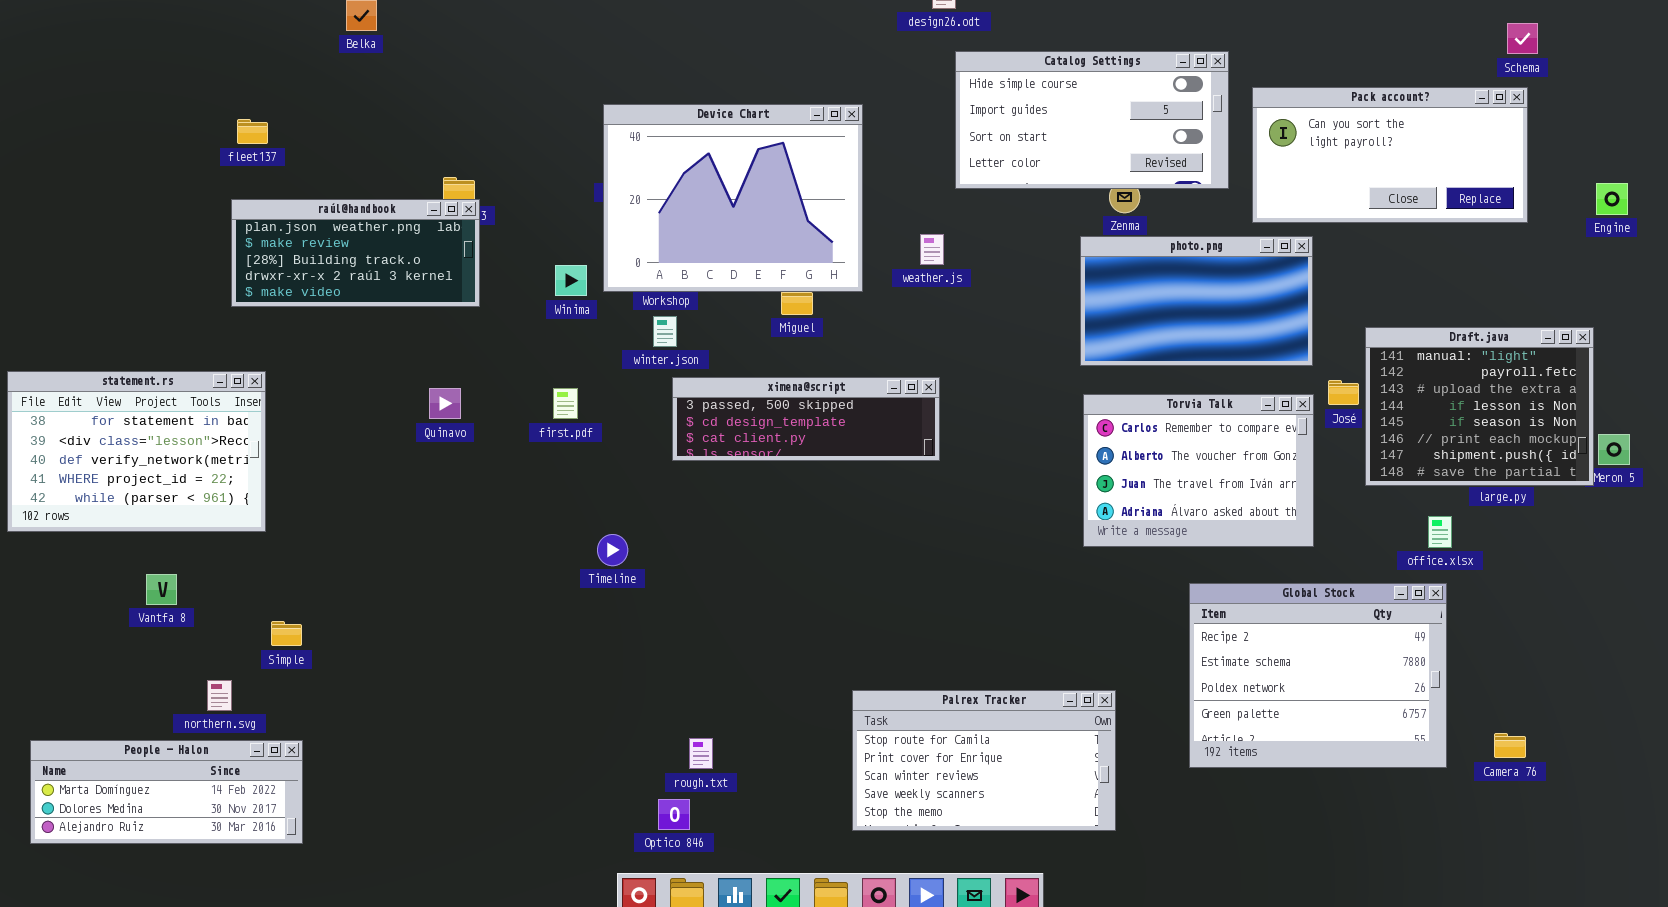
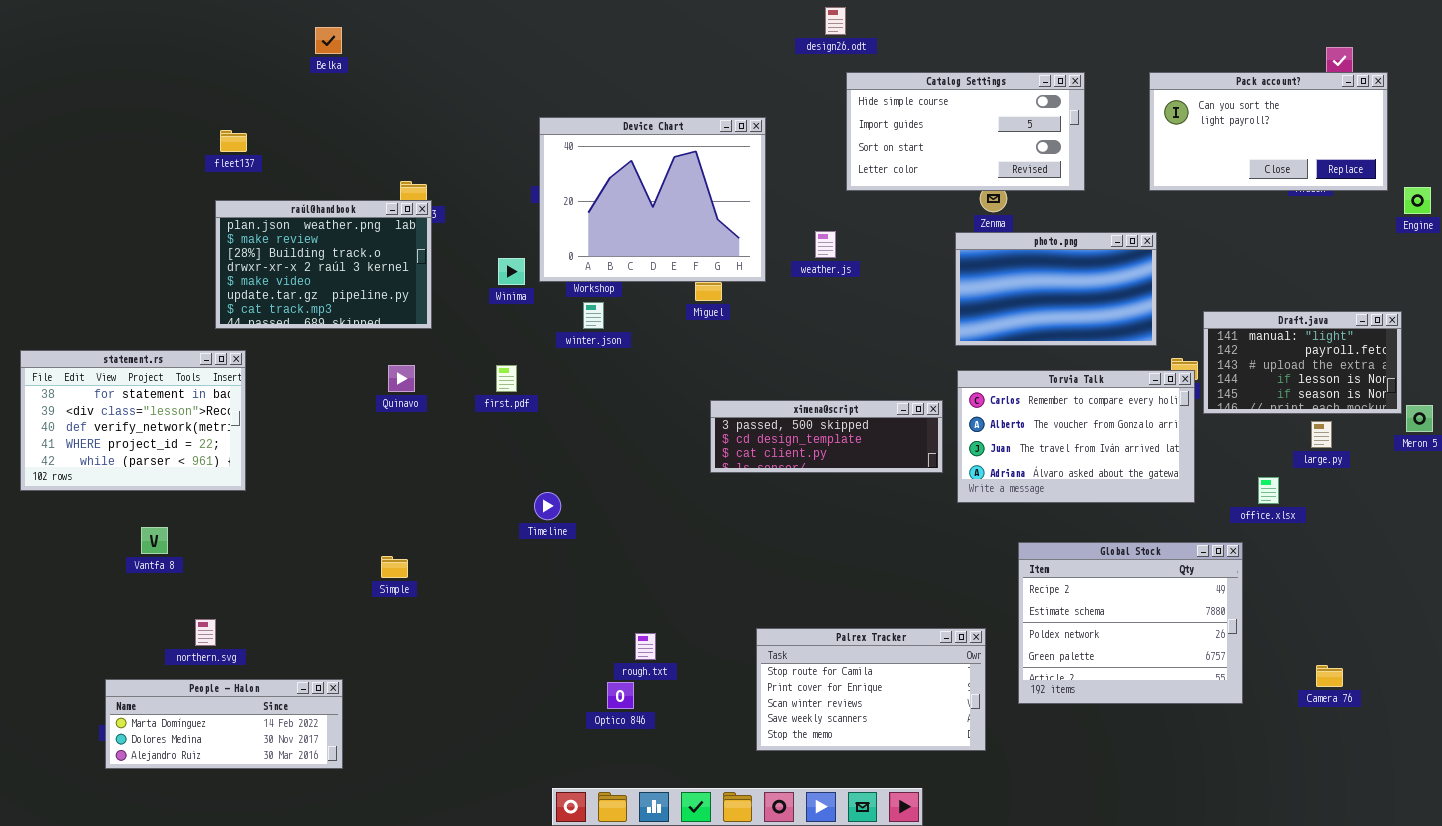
Pack account?: [1252,87,1528,223] -> [1149,72,1388,191], moved
raúl@handbook: [231,199,480,307] -> [215,200,432,329], resized
Draft.java: [1365,327,1594,486] -> [1203,311,1402,414], resized
ximena@script: [672,377,940,461] -> [710,400,943,473], moved
Torvia Talk: [1083,394,1314,547] -> [957,370,1195,503], resized
Global Stock: [1189,583,1447,768] -> [1018,542,1243,704], moved
Simple: [271,621,302,646] -> [381,556,408,578], moved
rough.txt: [689,738,713,769] -> [635,633,656,660], moved
People - Halon: [30,740,303,844] -> [105,679,343,769], moved
Optico 846: [658,799,690,830] -> [607,682,634,709], moved

